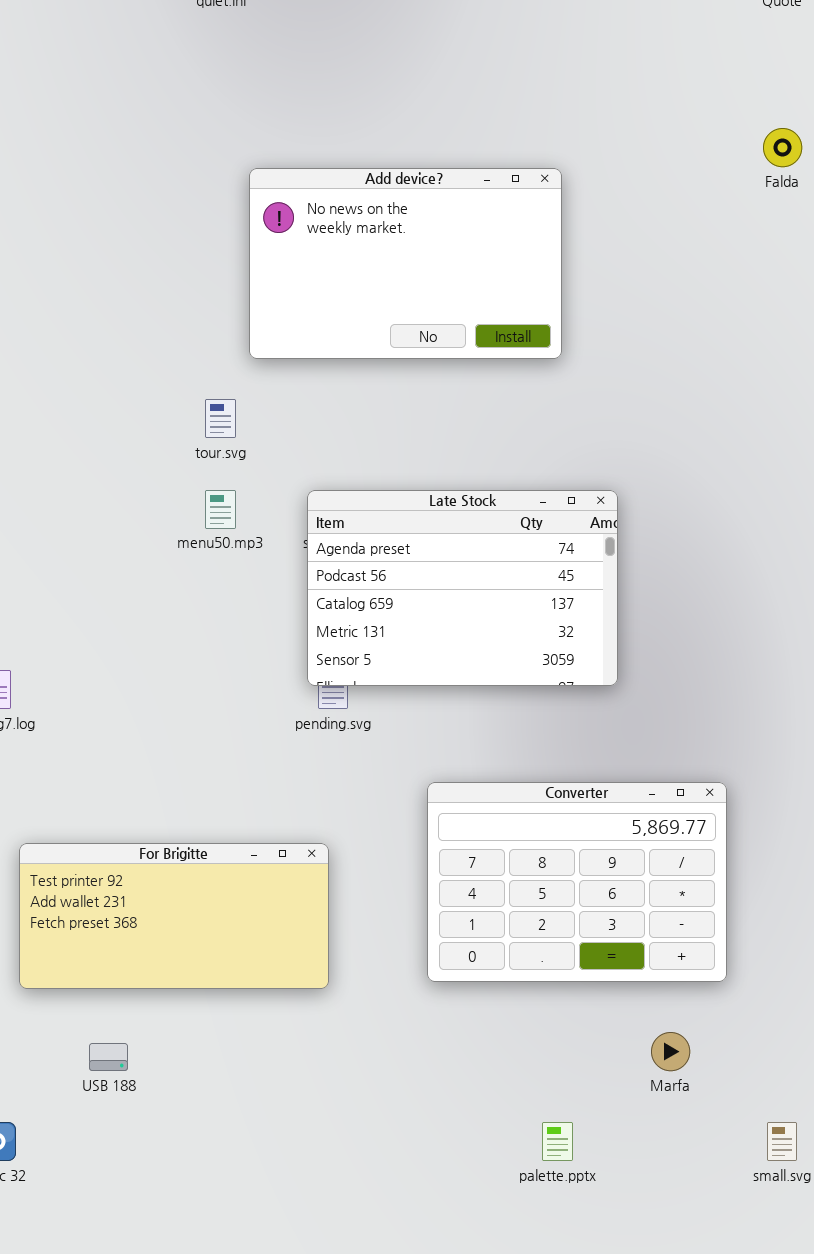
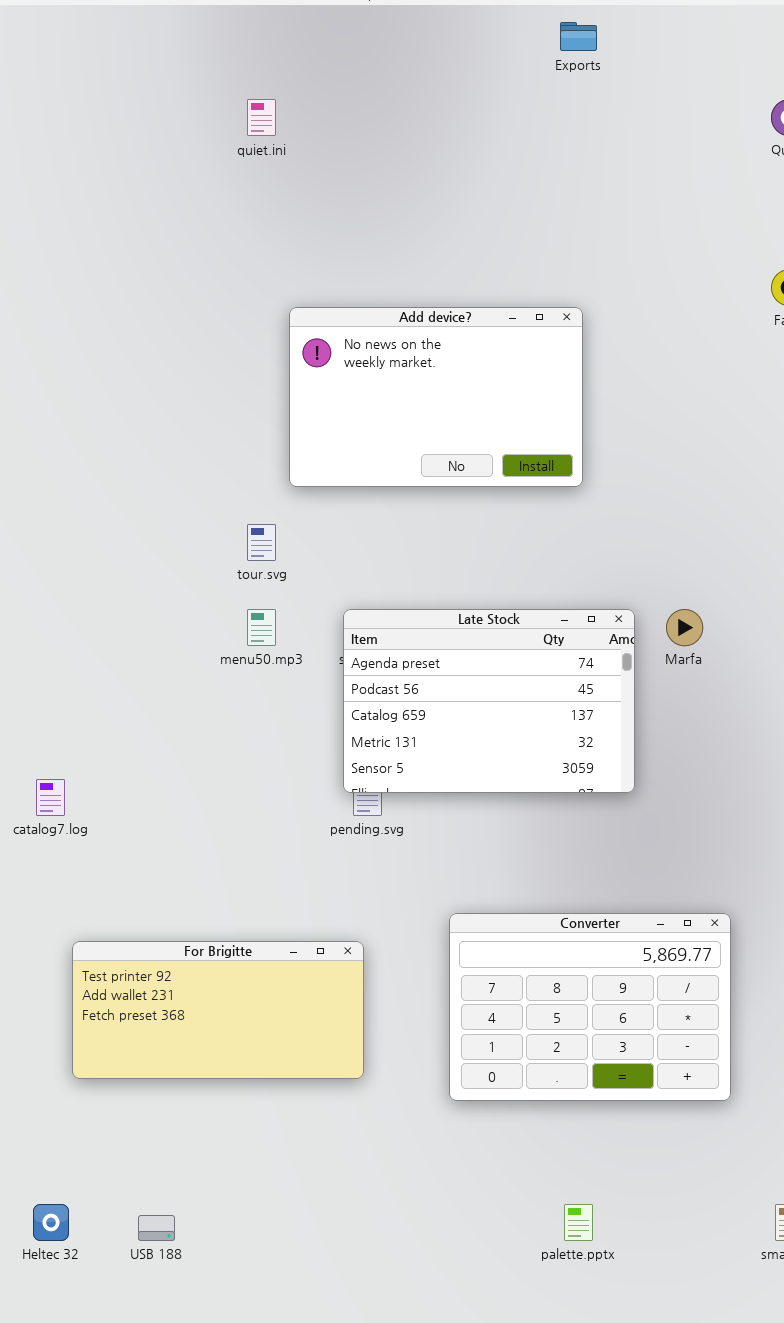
Converter: [427,782,727,982] -> [449,913,731,1101], moved
Marfa: [651,1032,690,1071] -> [666,609,703,646], moved
USB 188: [89,1043,128,1071] -> [138,1215,175,1241], moved

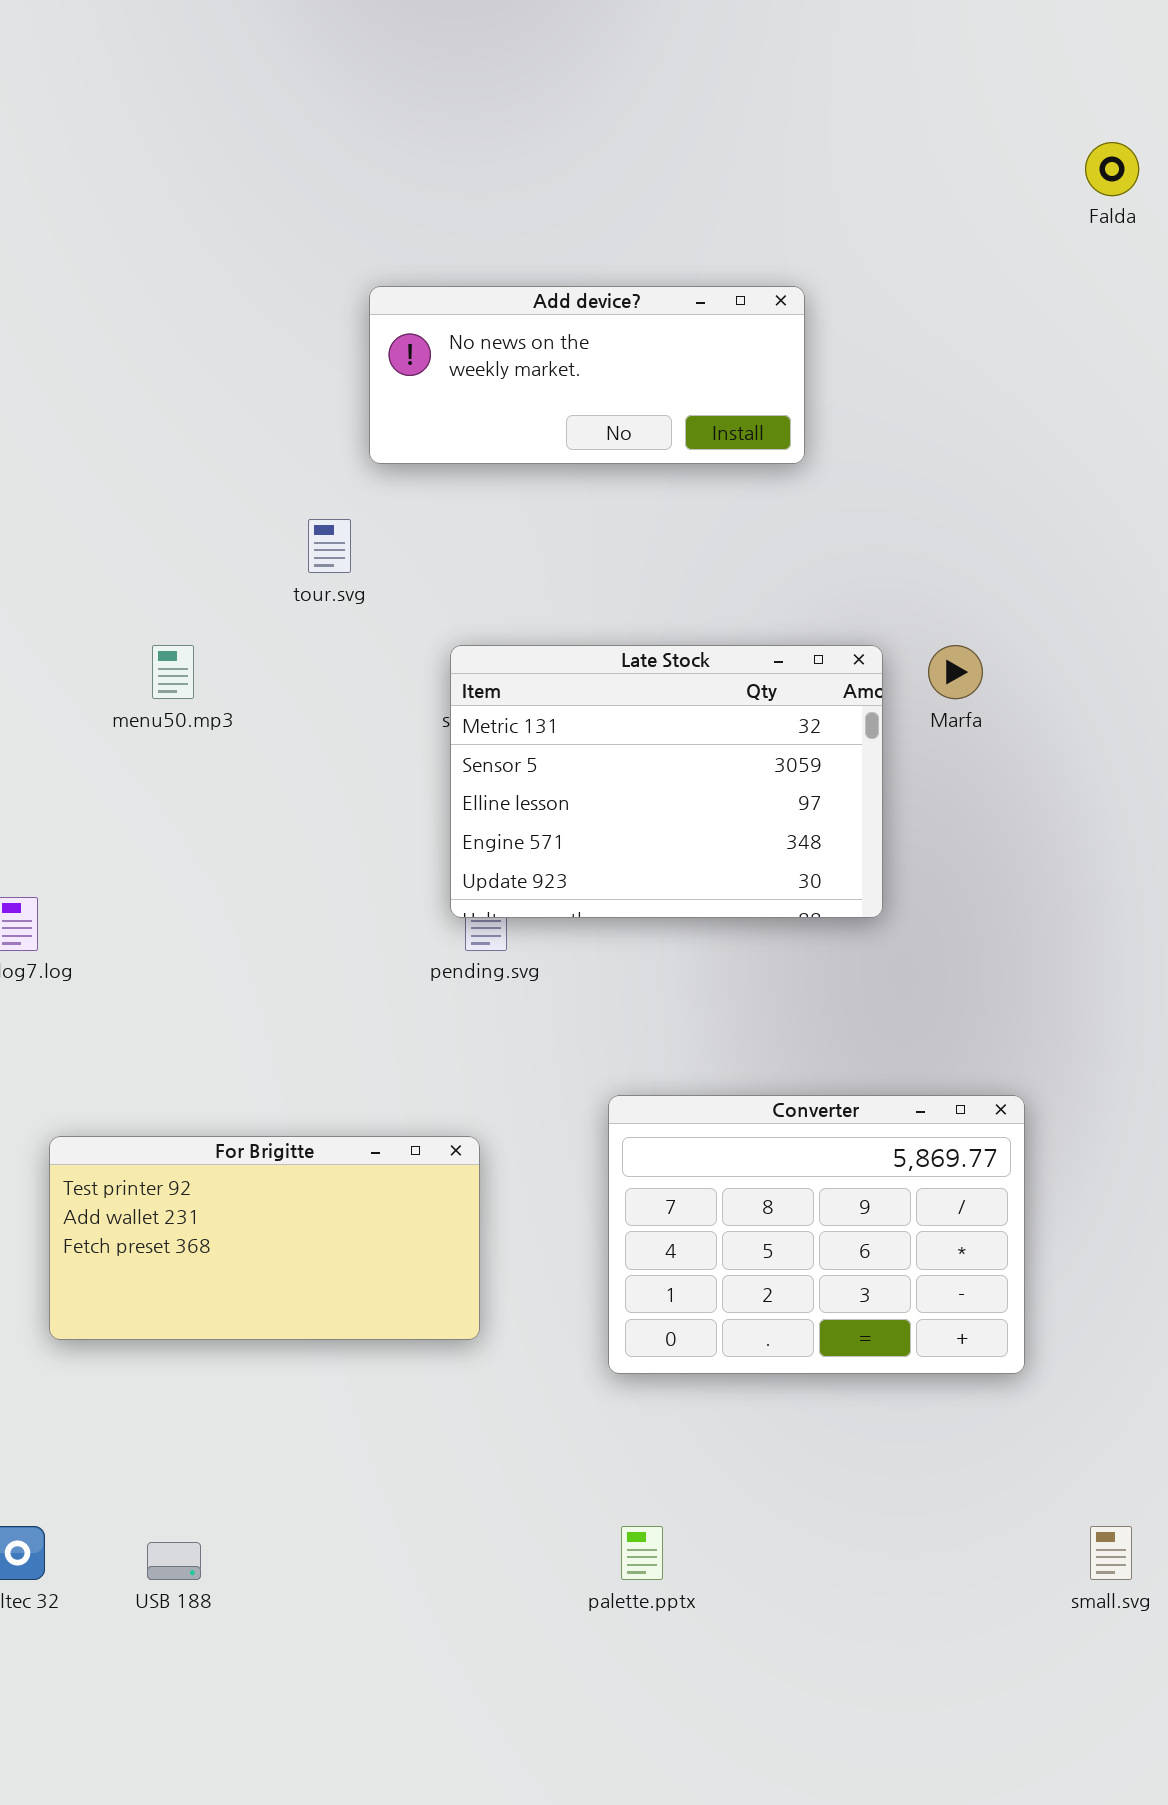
Add device?: [289,307,583,487] -> [369,286,805,464], resized
menu50.mp3: [247,609,276,646] -> [152,645,194,699], moved
Late Stock: [343,609,635,793] -> [450,645,883,918], scrolled down 3 rows
palette.pptx: [564,1204,593,1241] -> [621,1526,663,1580], moved

